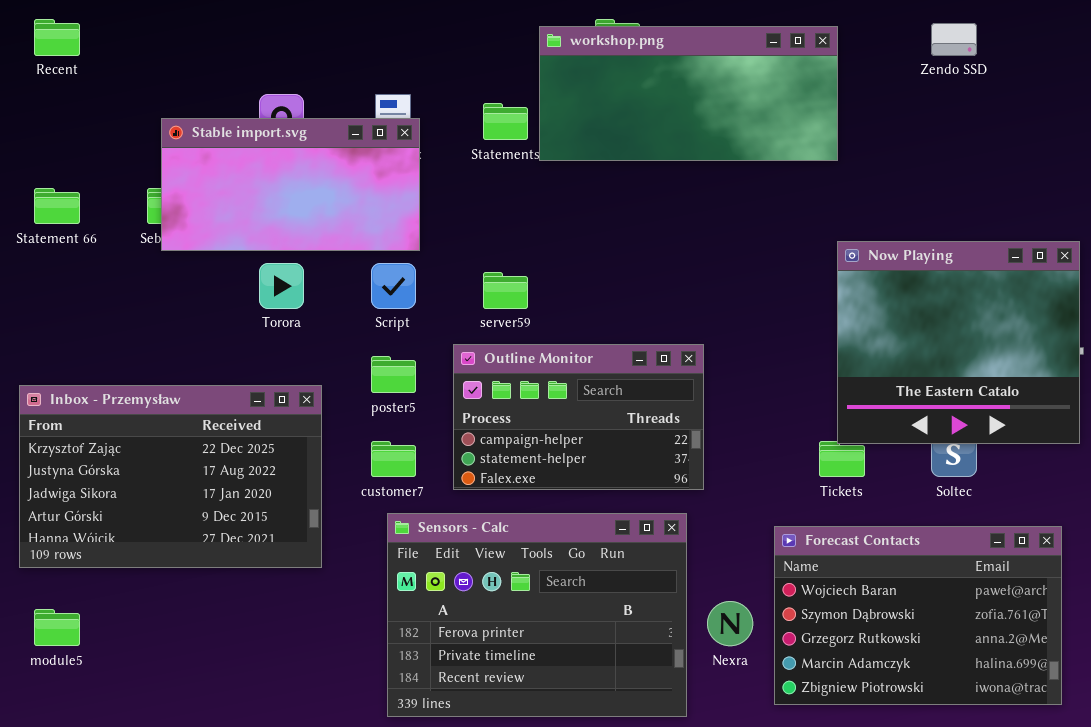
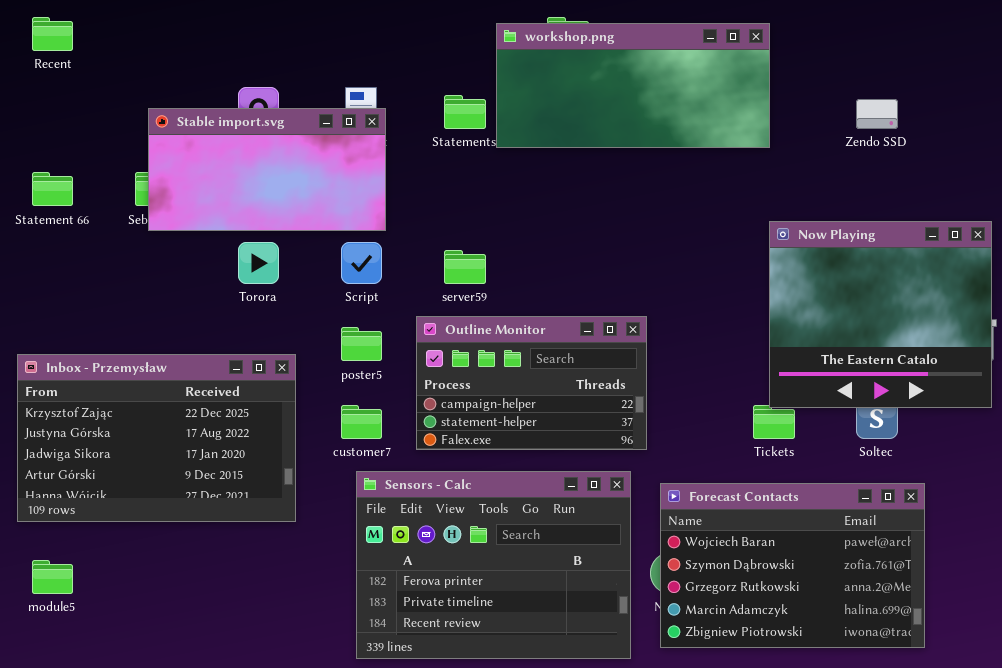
Zendo SSD: [931,23,977,56] -> [856,99,898,129], moved
Forecast Contacts: [774,526,1062,705] -> [660,483,925,648], moved

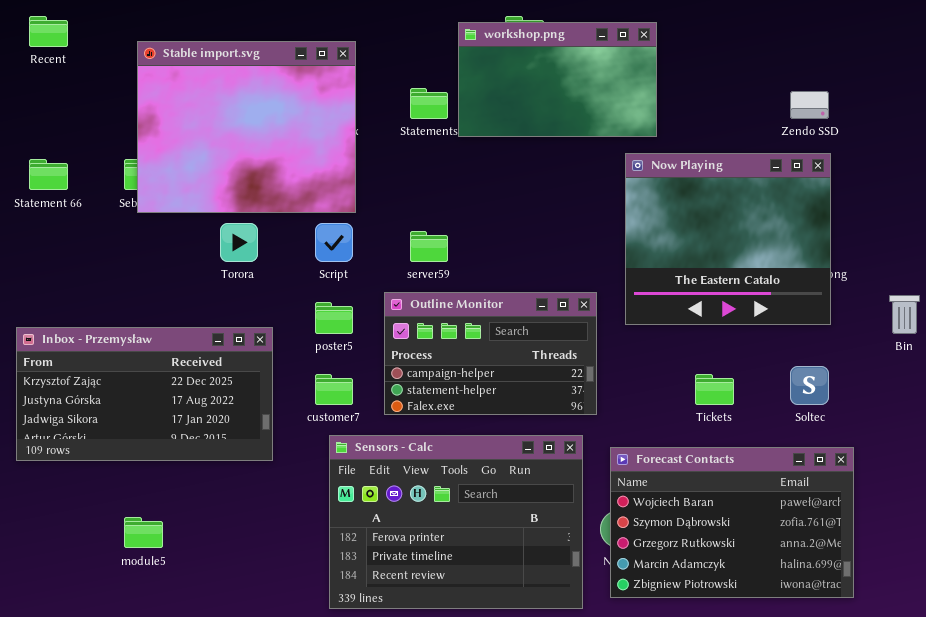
workshop.png: [496,23,770,148] -> [458,22,657,137], resized
Stable import.svg: [148,108,386,231] -> [137,41,356,213], resized
Now Playing: [769,221,992,408] -> [625,153,831,325], moved
Inbox - Przemysław: [17,354,296,522] -> [16,327,273,461], resized
module5: [32,560,73,594] -> [124,517,163,548], moved

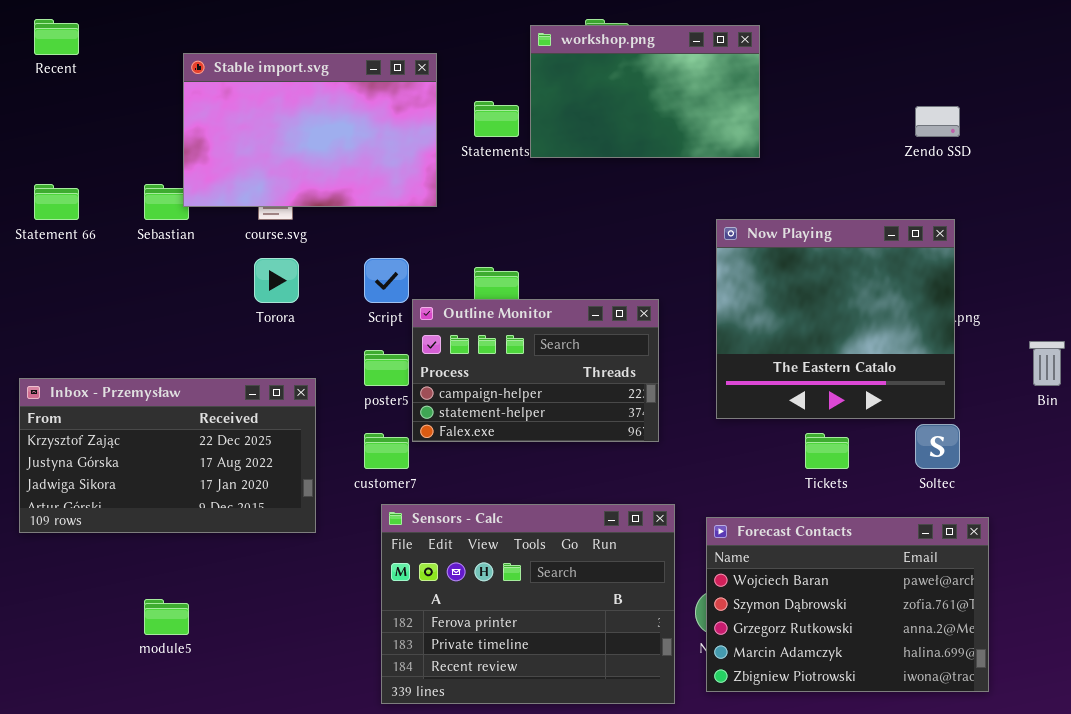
Stable import.svg: [137,41,356,213] -> [183,53,437,207], moved, resized
Now Playing: [625,153,831,325] -> [716,219,955,419], moved
Outline Monitor: [384,292,597,415] -> [412,299,659,442], moved

